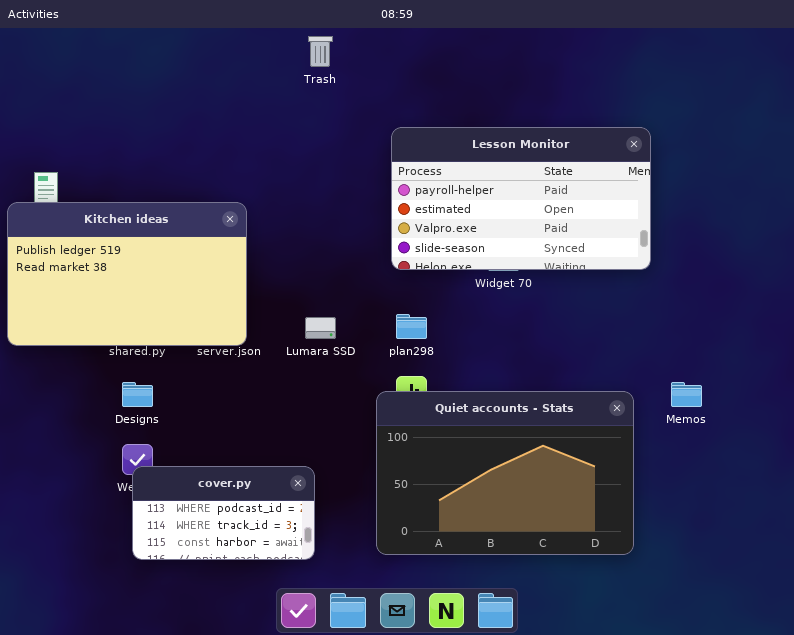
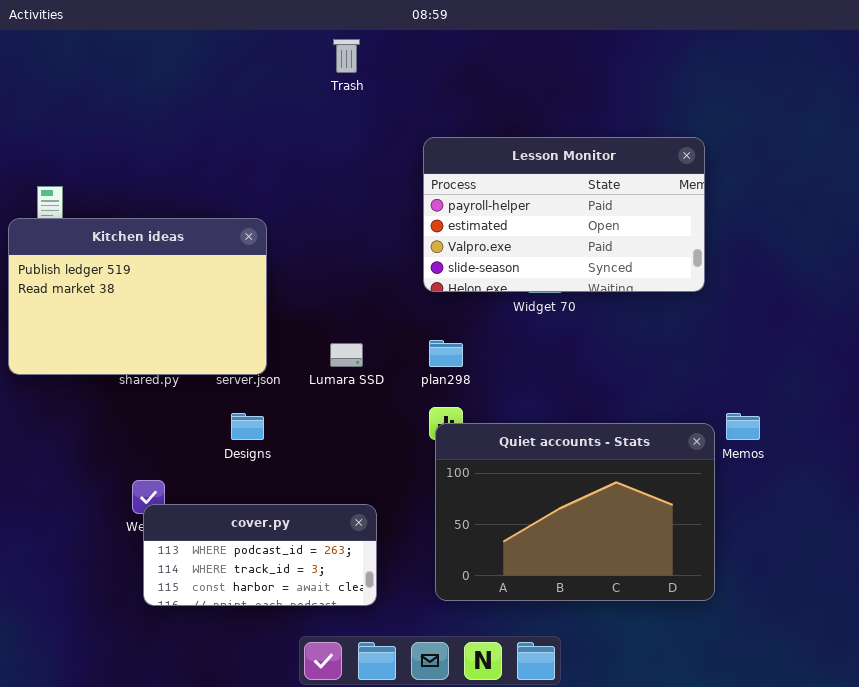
Designs: [122,382,153,407] -> [231,413,264,440], moved
Quiet accounts - Stats: [376,391,634,555] -> [435,423,715,601], moved
cover.py: [132,466,315,560] -> [143,504,377,606], resized

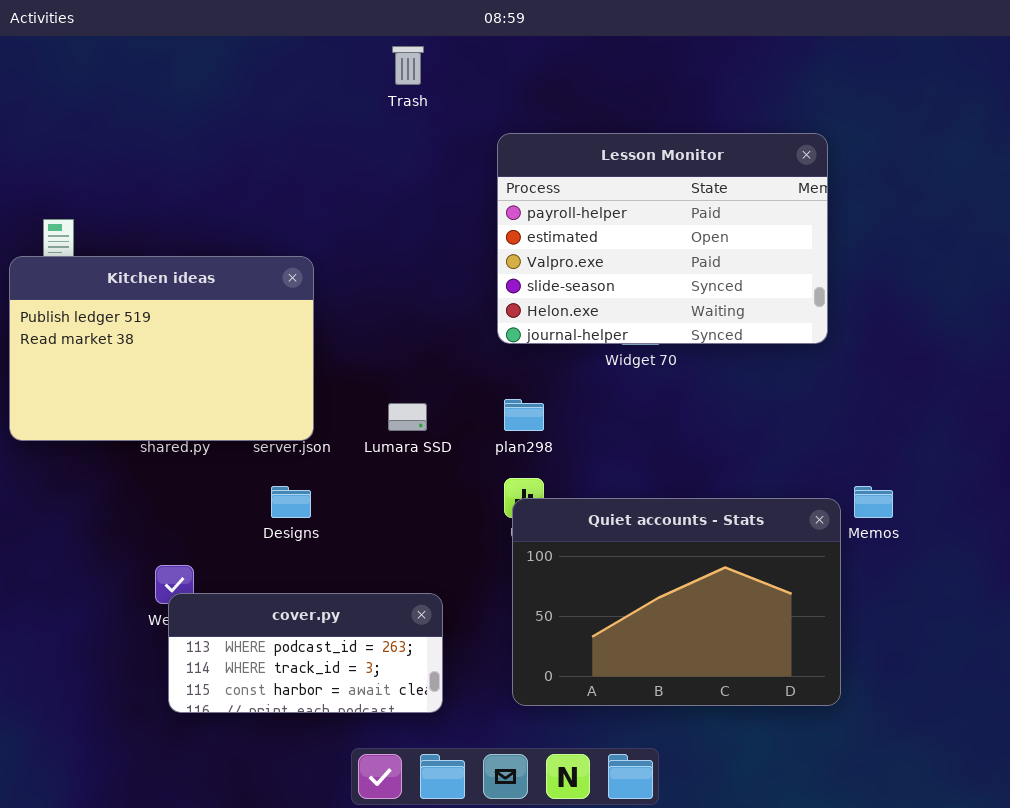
Lesson Monitor: [423,137,705,292] -> [497,133,828,344], resized

